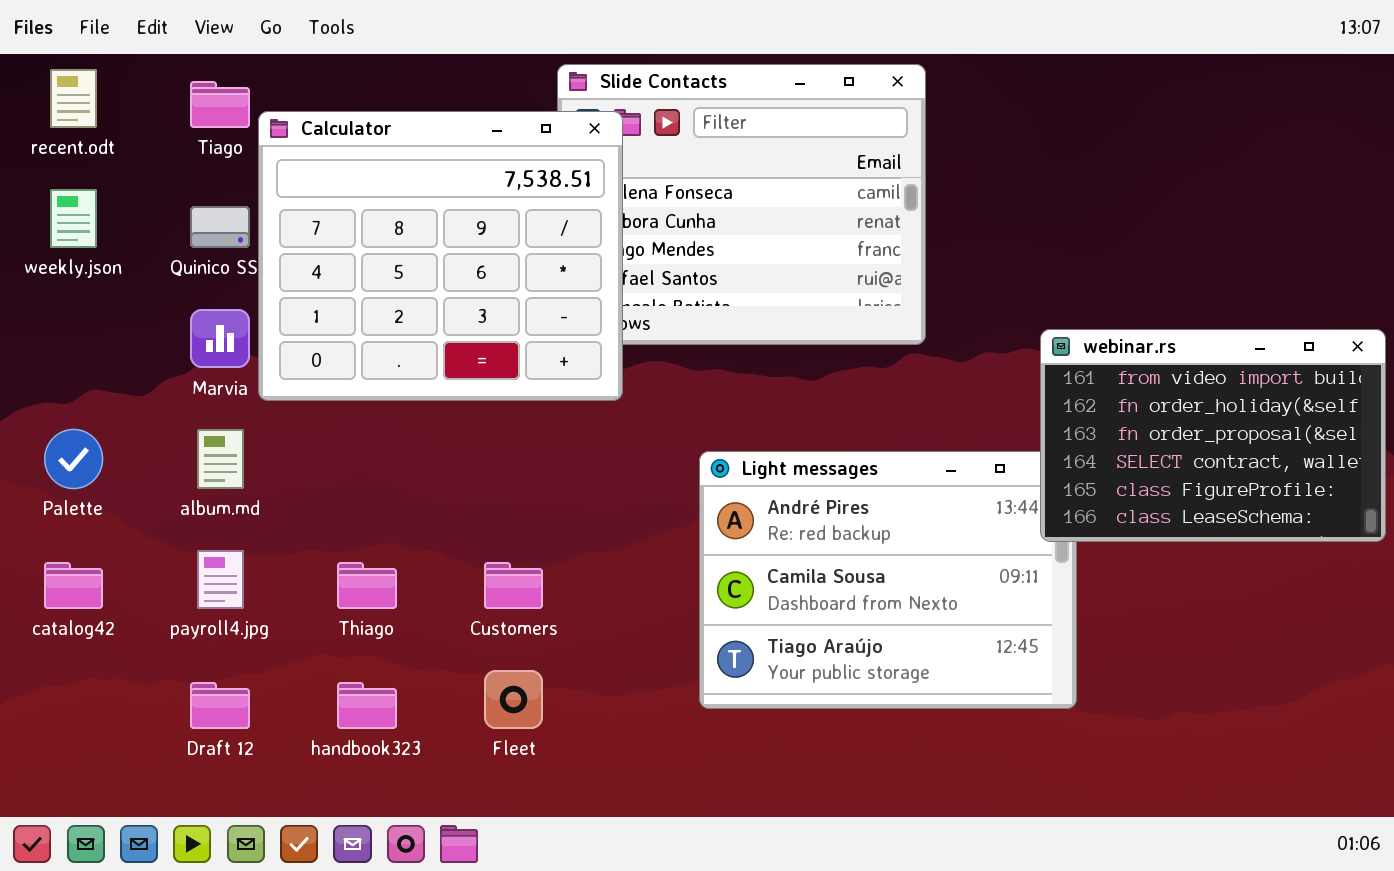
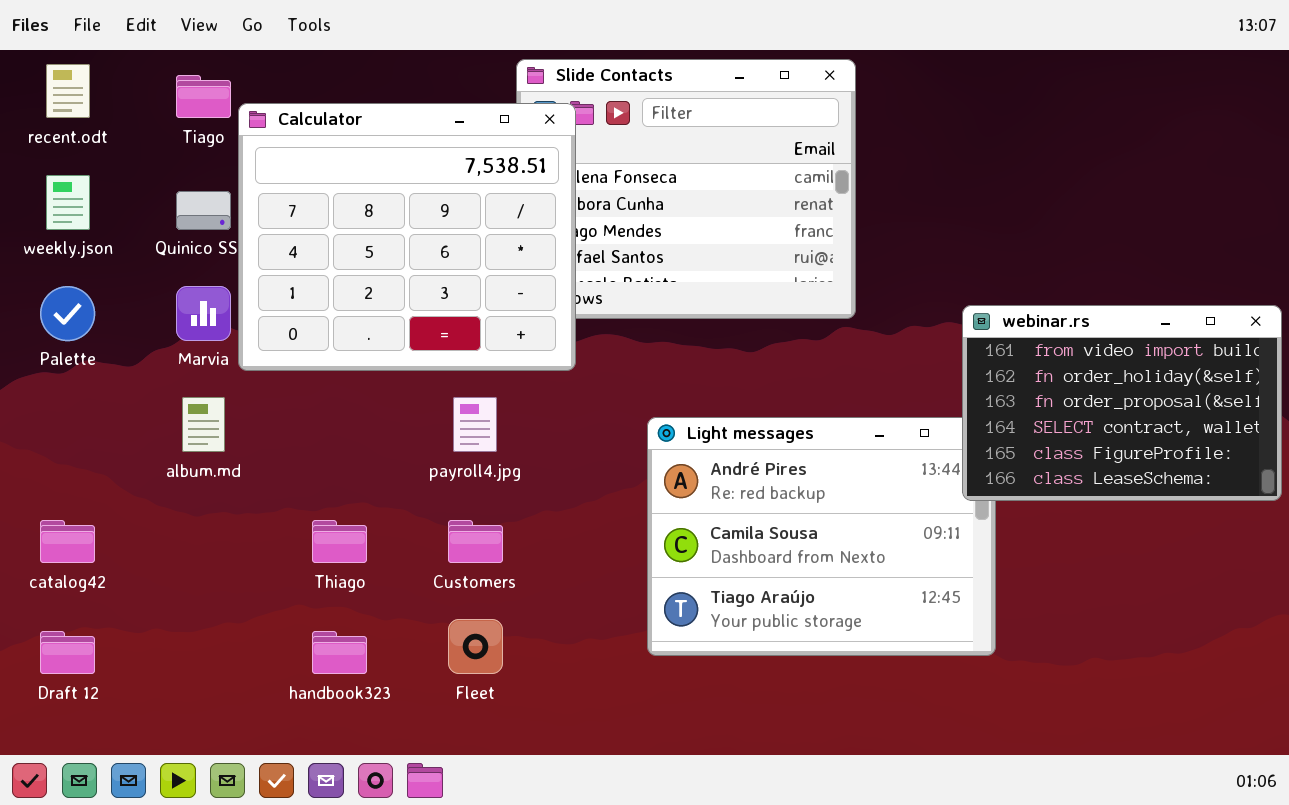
Palette: [44,429,103,489] -> [40,286,95,341], moved
payroll4.jpg: [197,550,244,609] -> [453,397,497,452], moved
Draft 12: [190,682,250,729] -> [40,631,95,674], moved

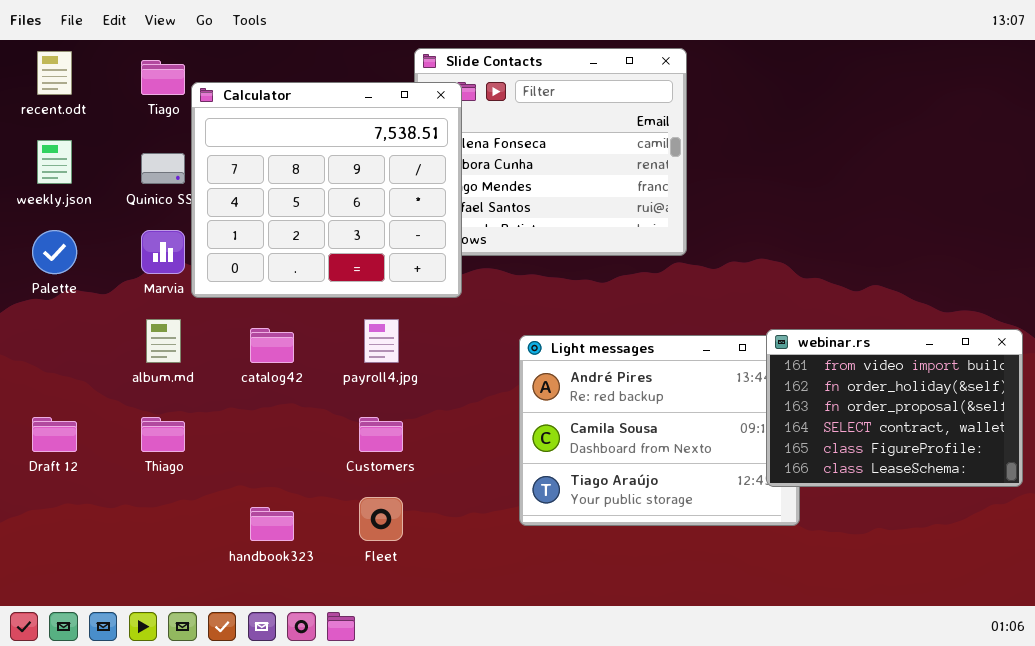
webinar.rs: [962,305,1282,501] -> [766,329,1023,487], moved
catalog42: [40,520,95,563] -> [250,328,294,363], moved
Thiago: [312,520,367,563] -> [141,417,185,452], moved
Draft 12: [40,631,95,674] -> [32,417,77,452], moved

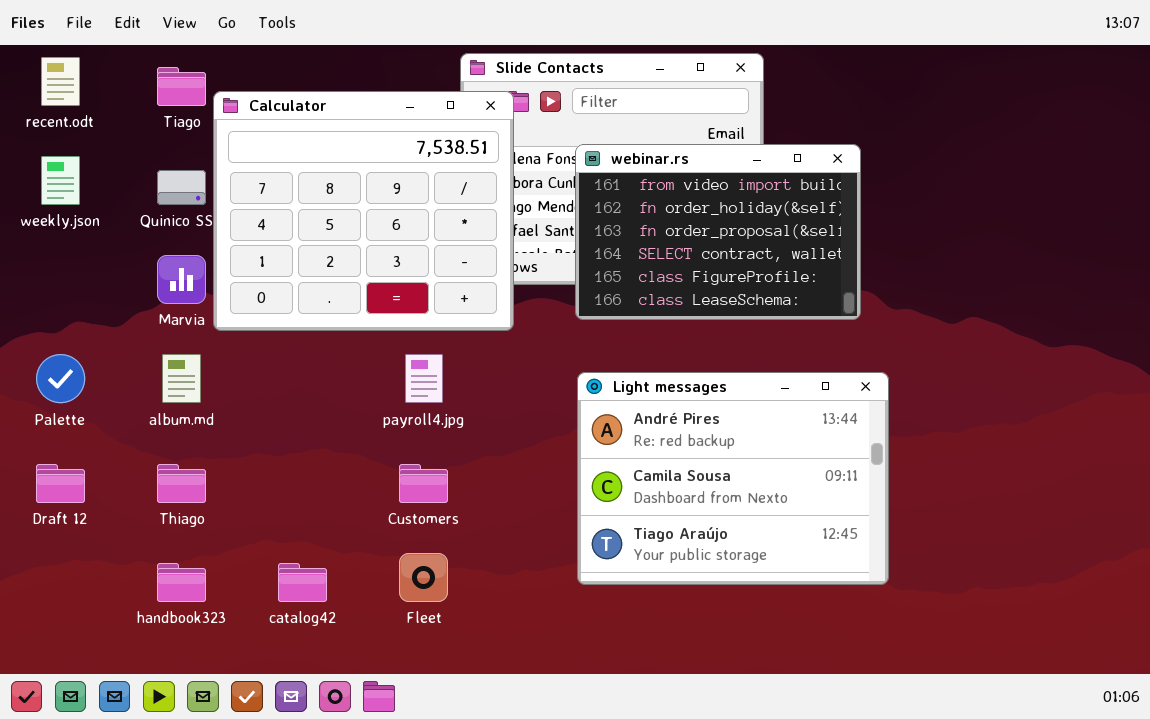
Palette: [32,230,77,274] -> [36,354,85,403], moved
catalog42: [250,328,294,363] -> [278,563,327,602], moved
webinar.rs: [766,329,1023,487] -> [575,144,861,320], moved
handbook323: [250,507,294,541] -> [157,563,206,602], moved

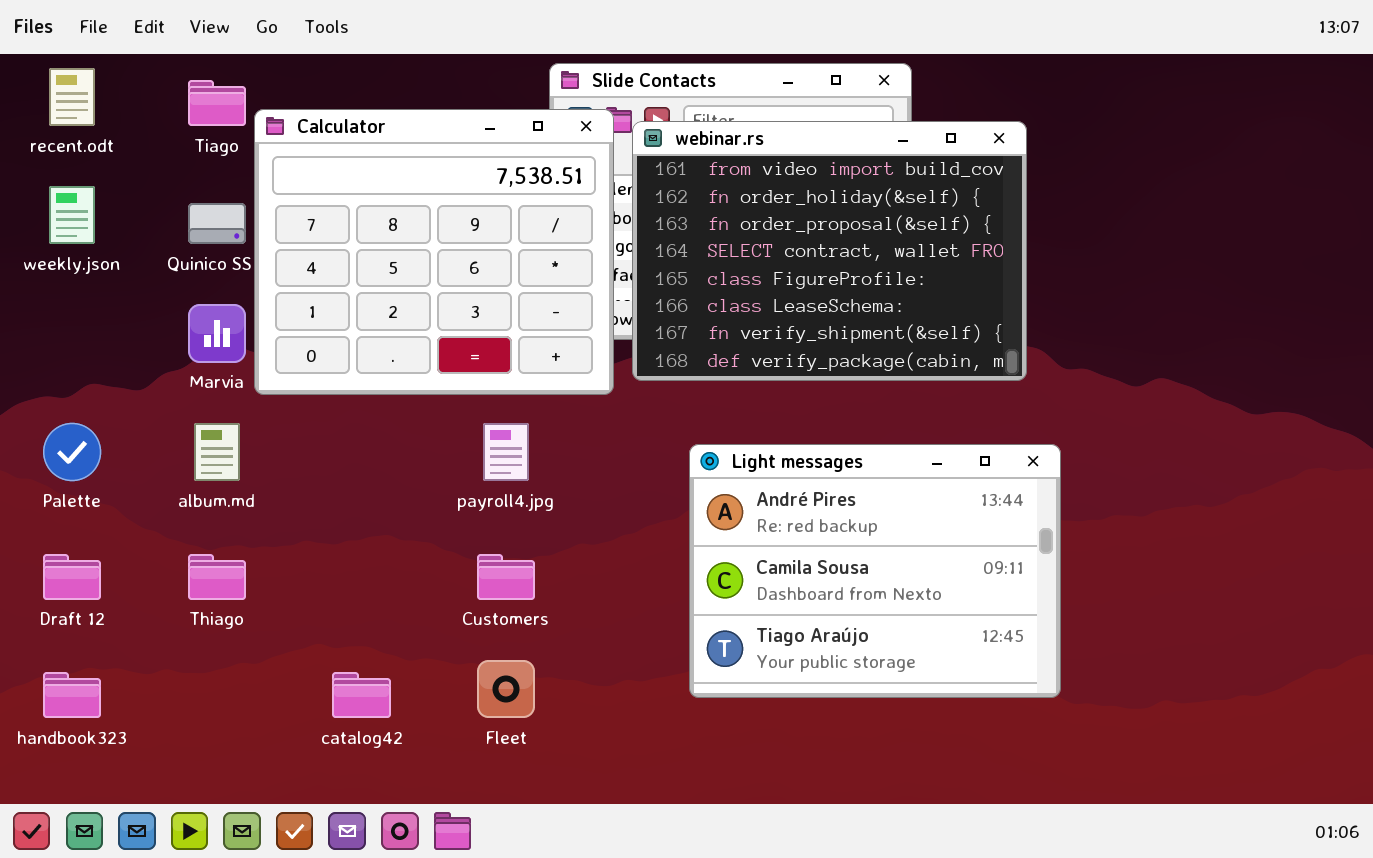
webinar.rs: [575,144,861,320] -> [632,121,1027,381], resized
handbook323: [157,563,206,602] -> [43,672,101,718], moved

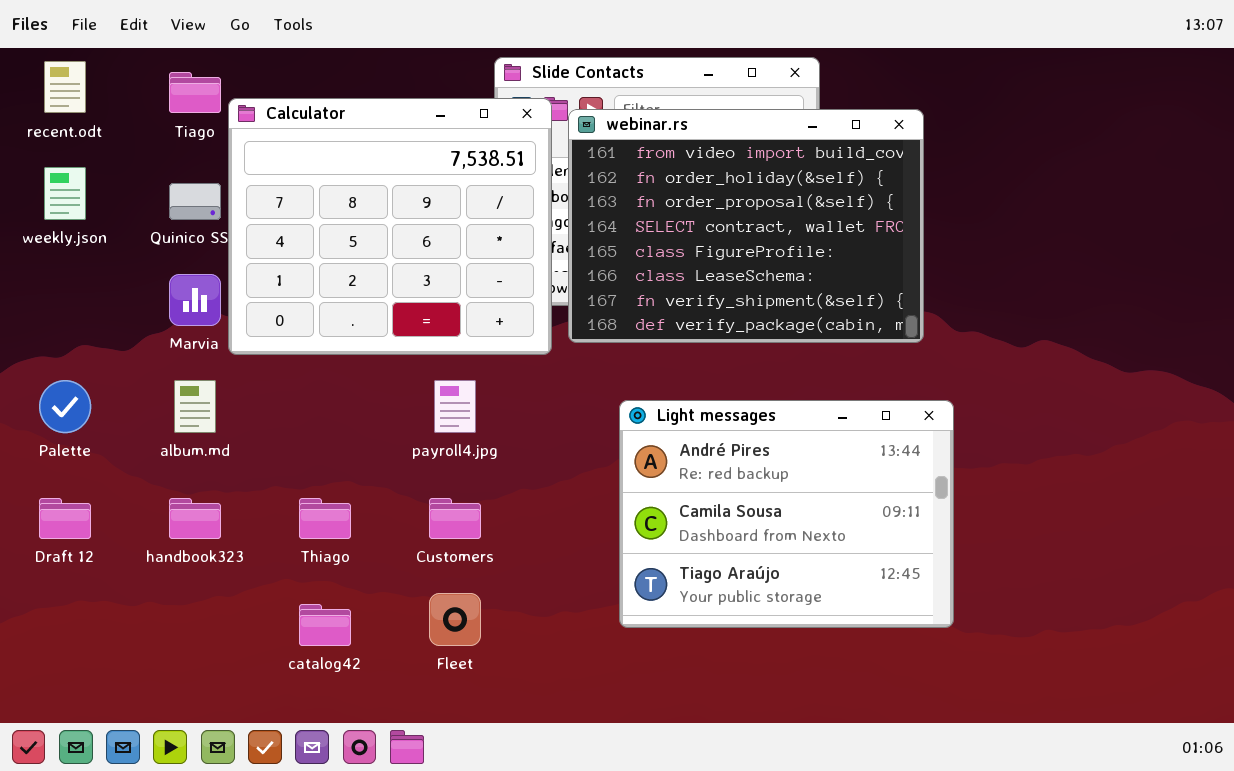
Thiago: [188,554,246,600] -> [299,498,351,539], moved
handbook323: [43,672,101,718] -> [169,498,221,539], moved

